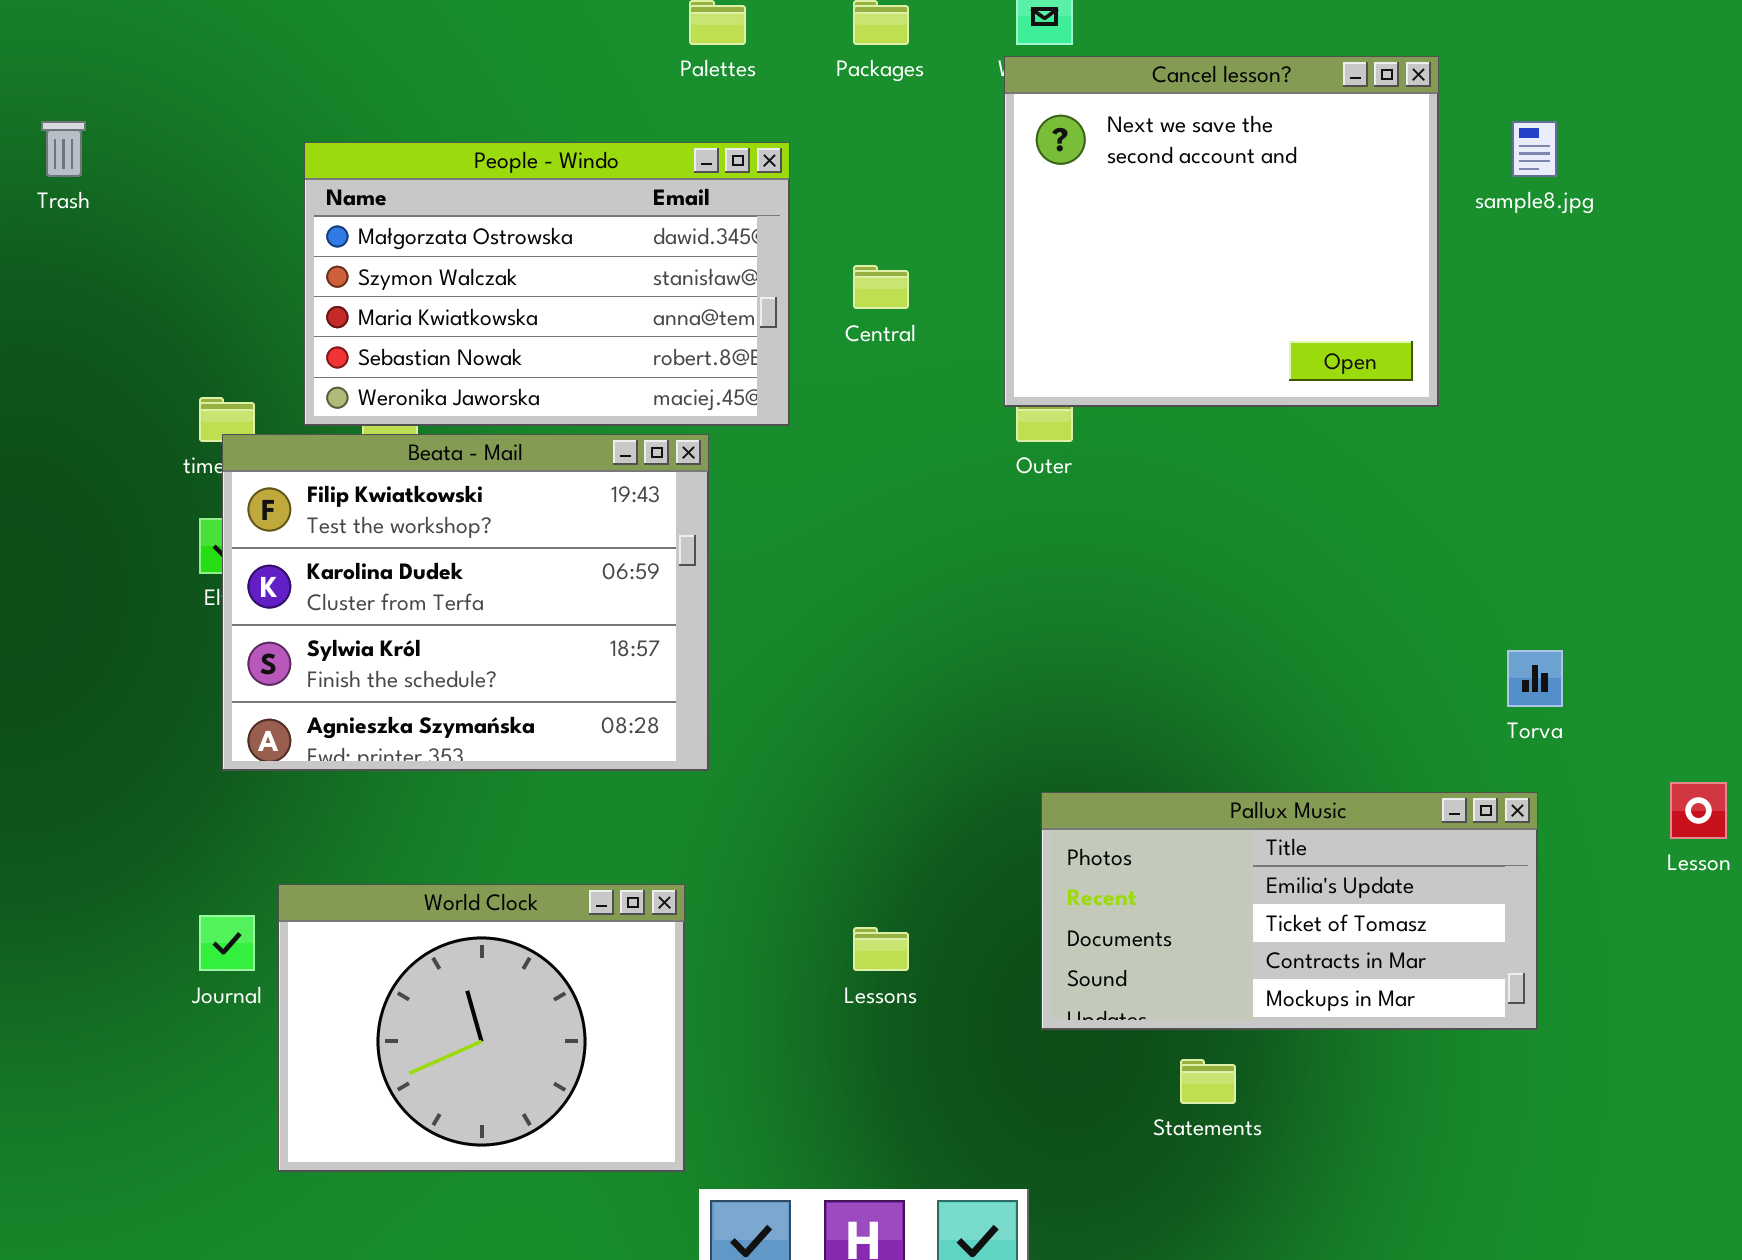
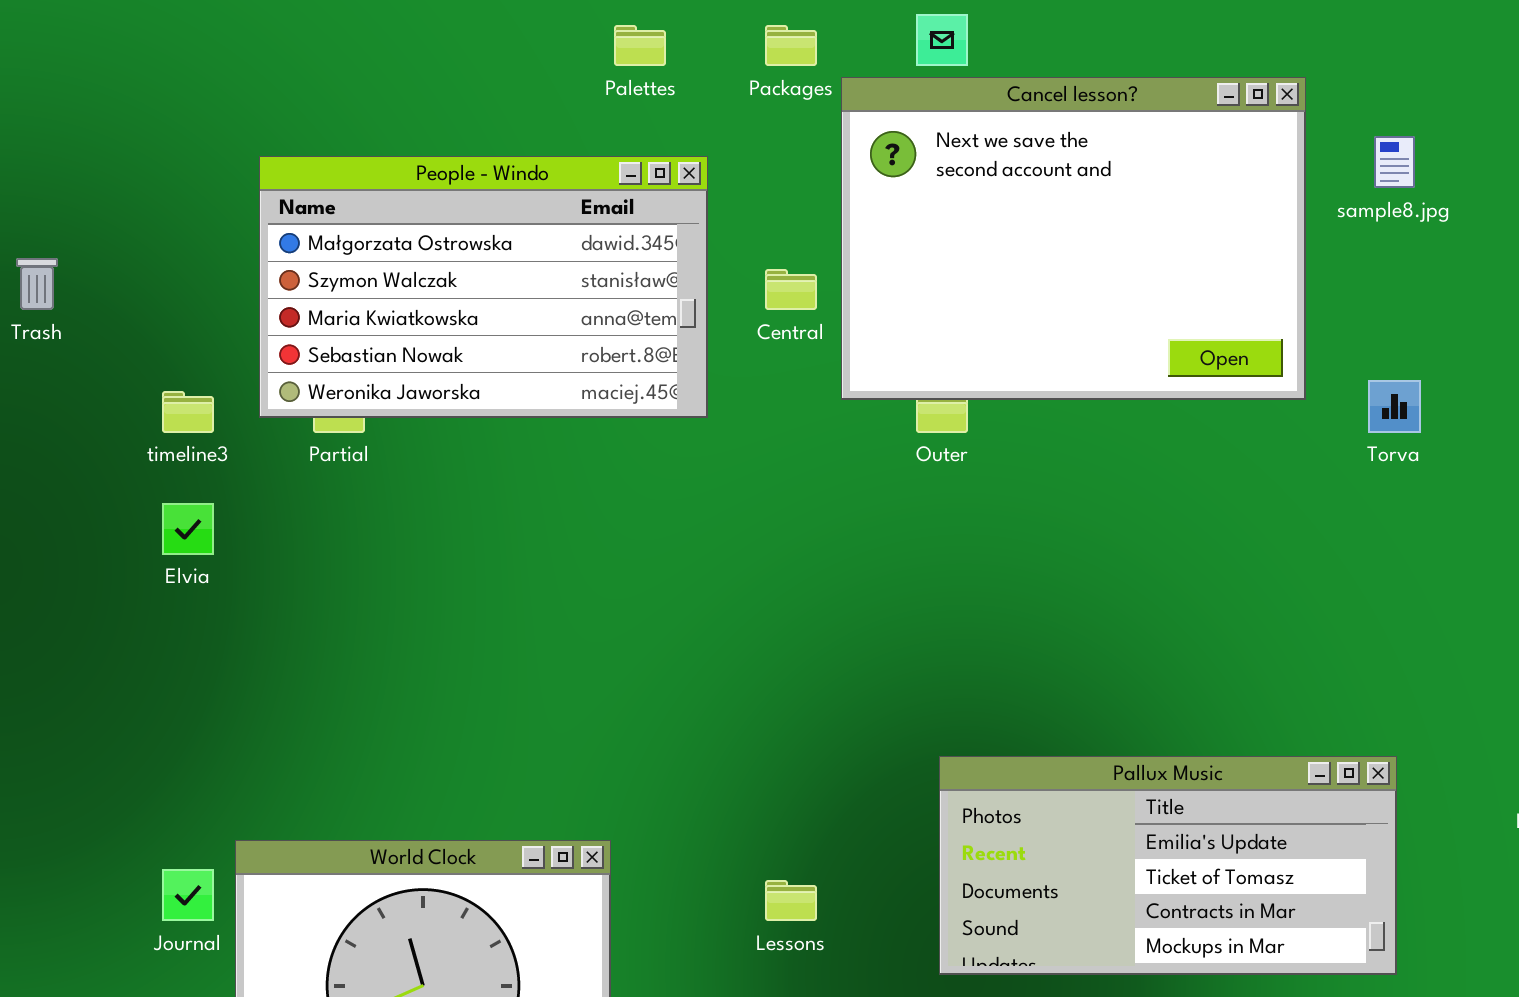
Cancel lesson?: [1004,56,1439,407] -> [841,77,1306,400], resized
Trash: [41,121,86,177] -> [16,258,58,310], moved
Beata - Mail: [222,434,709,771] -> none, closed
Torva: [1507,650,1563,707] -> [1368,380,1421,433], moved

